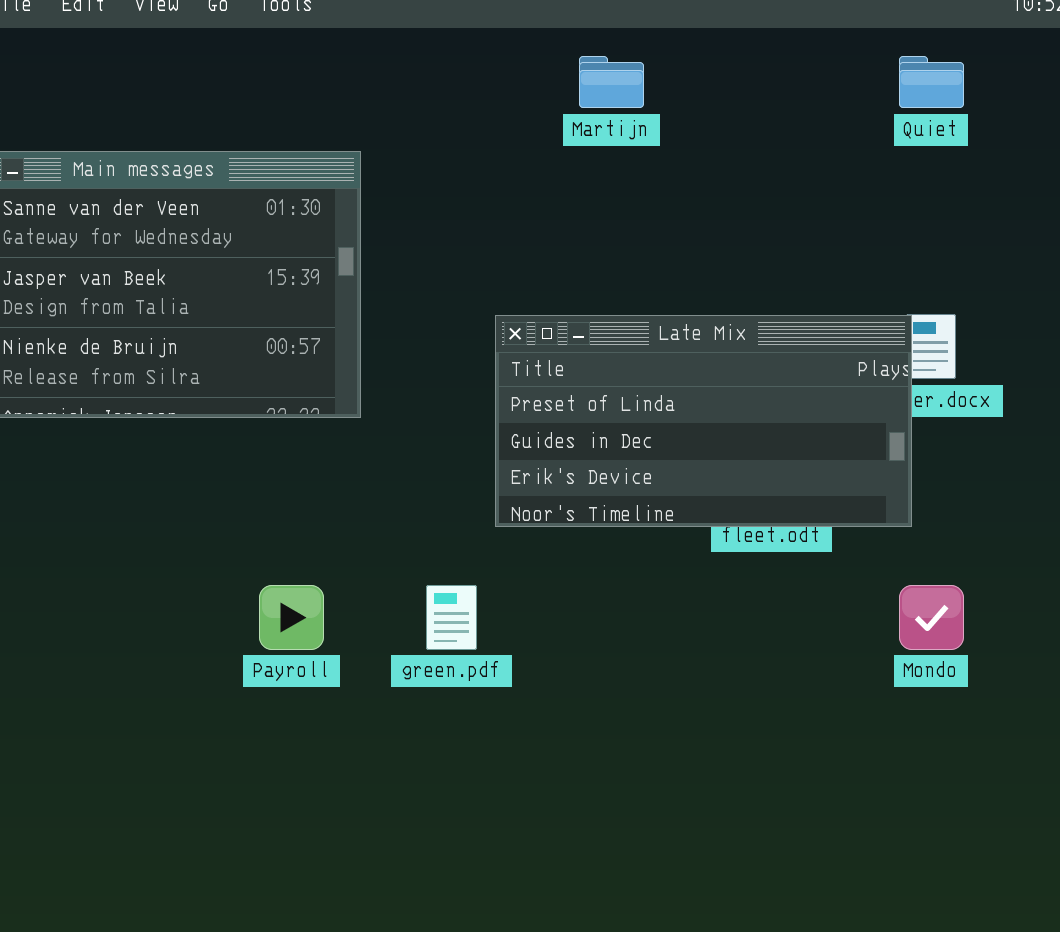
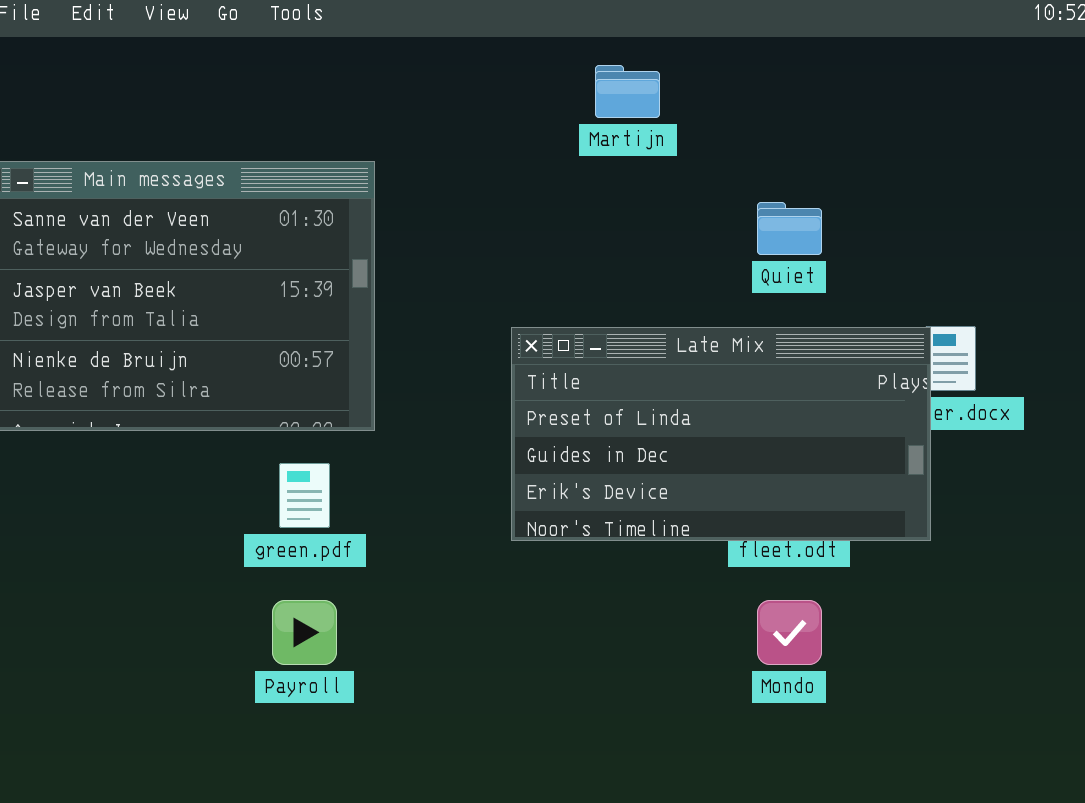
Quiet: [899,56,964,108] -> [757,202,822,255], moved
green.pdf: [426,585,477,650] -> [279,463,330,528], moved
Mondo: [899,585,964,650] -> [757,600,822,665], moved

